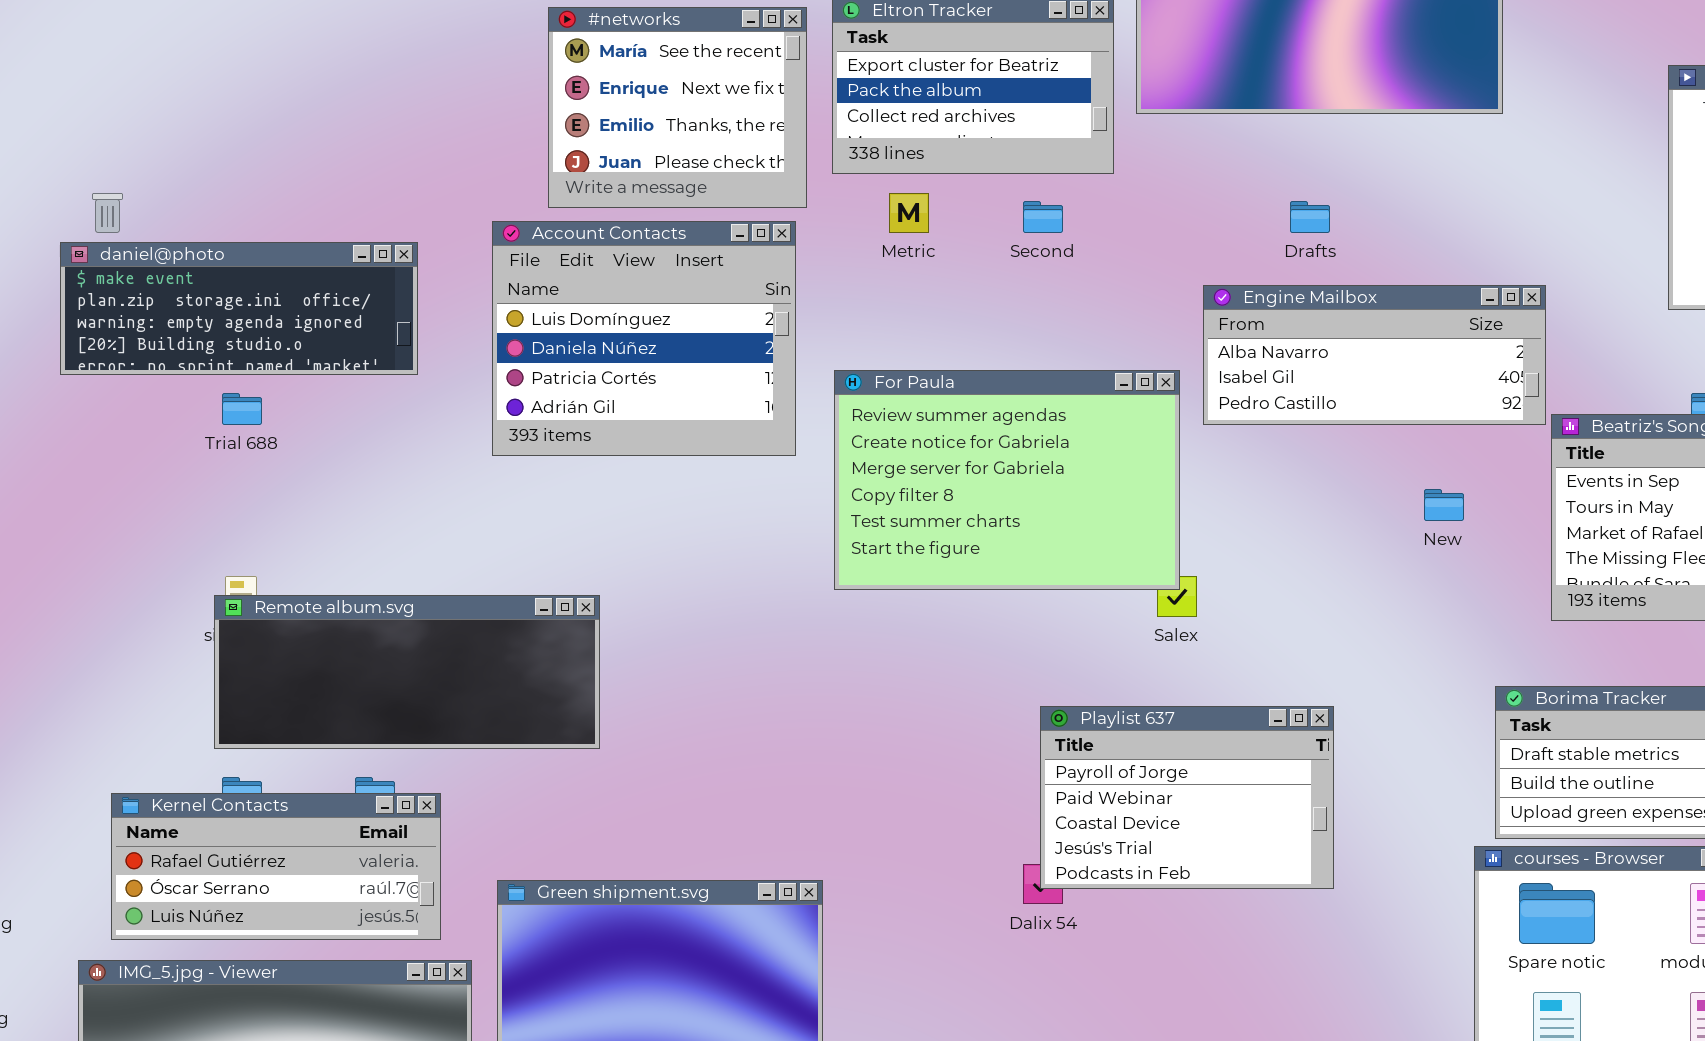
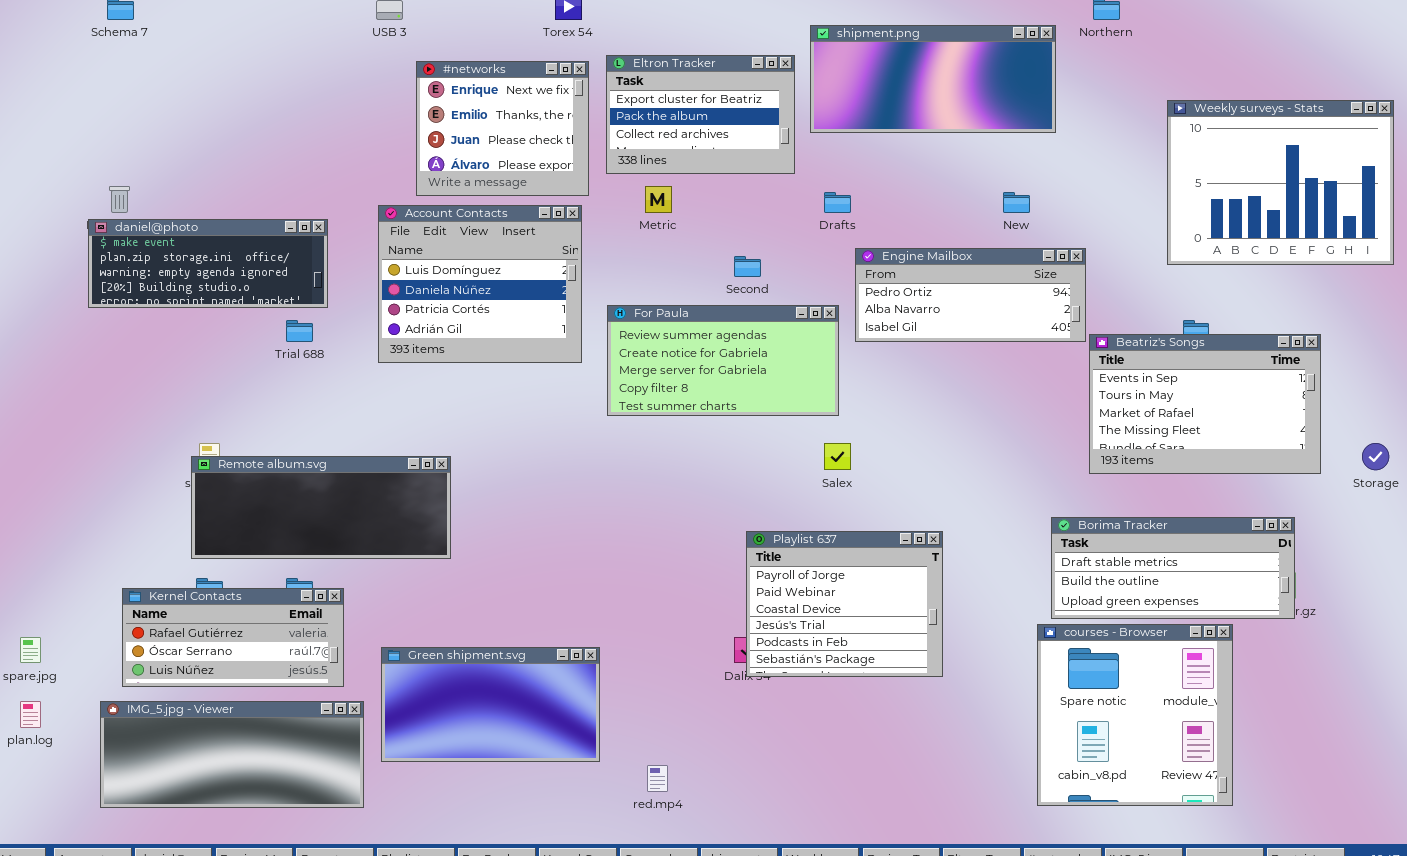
#networks: [548,7,807,208] -> [416,61,589,196], scrolled down 1 row
Second: [1023,201,1063,233] -> [734,256,761,277], moved
Drafts: [1290,201,1330,233] -> [824,192,851,213], moved
Engine Mailbox: [1203,285,1546,425] -> [855,248,1086,342], scrolled up 1 row
For Paula: [834,370,1180,590] -> [607,305,839,416], resized
Trial 688: [222,393,262,425] -> [286,320,313,342], moved
New: [1424,489,1464,521] -> [1003,192,1030,213], moved
Playlist 637: [1040,706,1334,889] -> [746,531,943,677], resized

